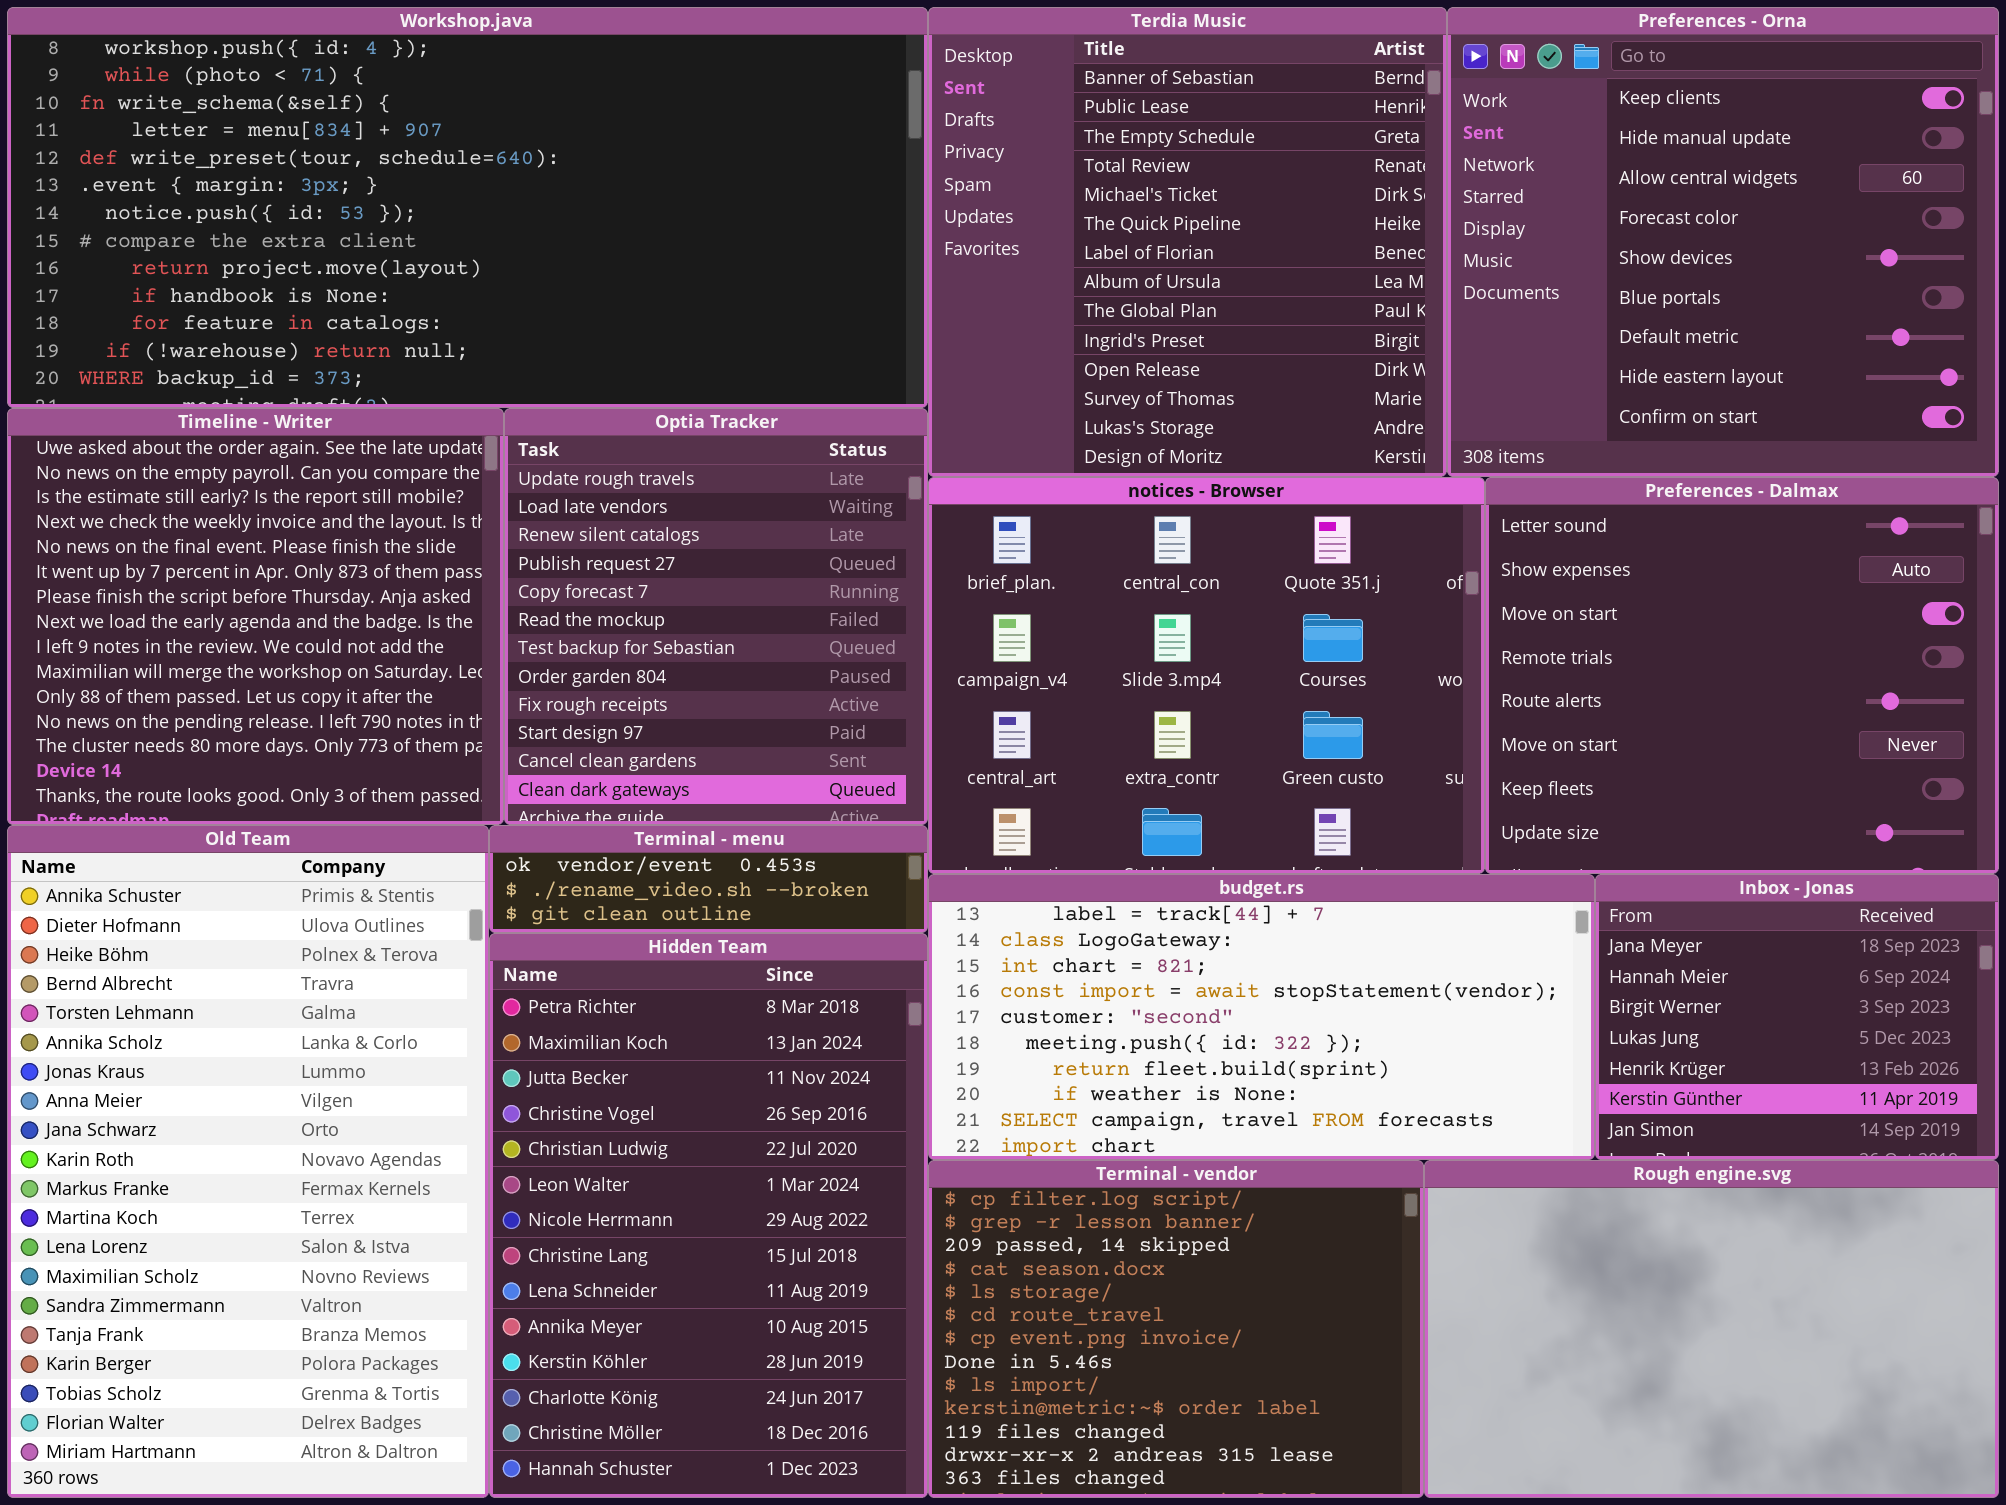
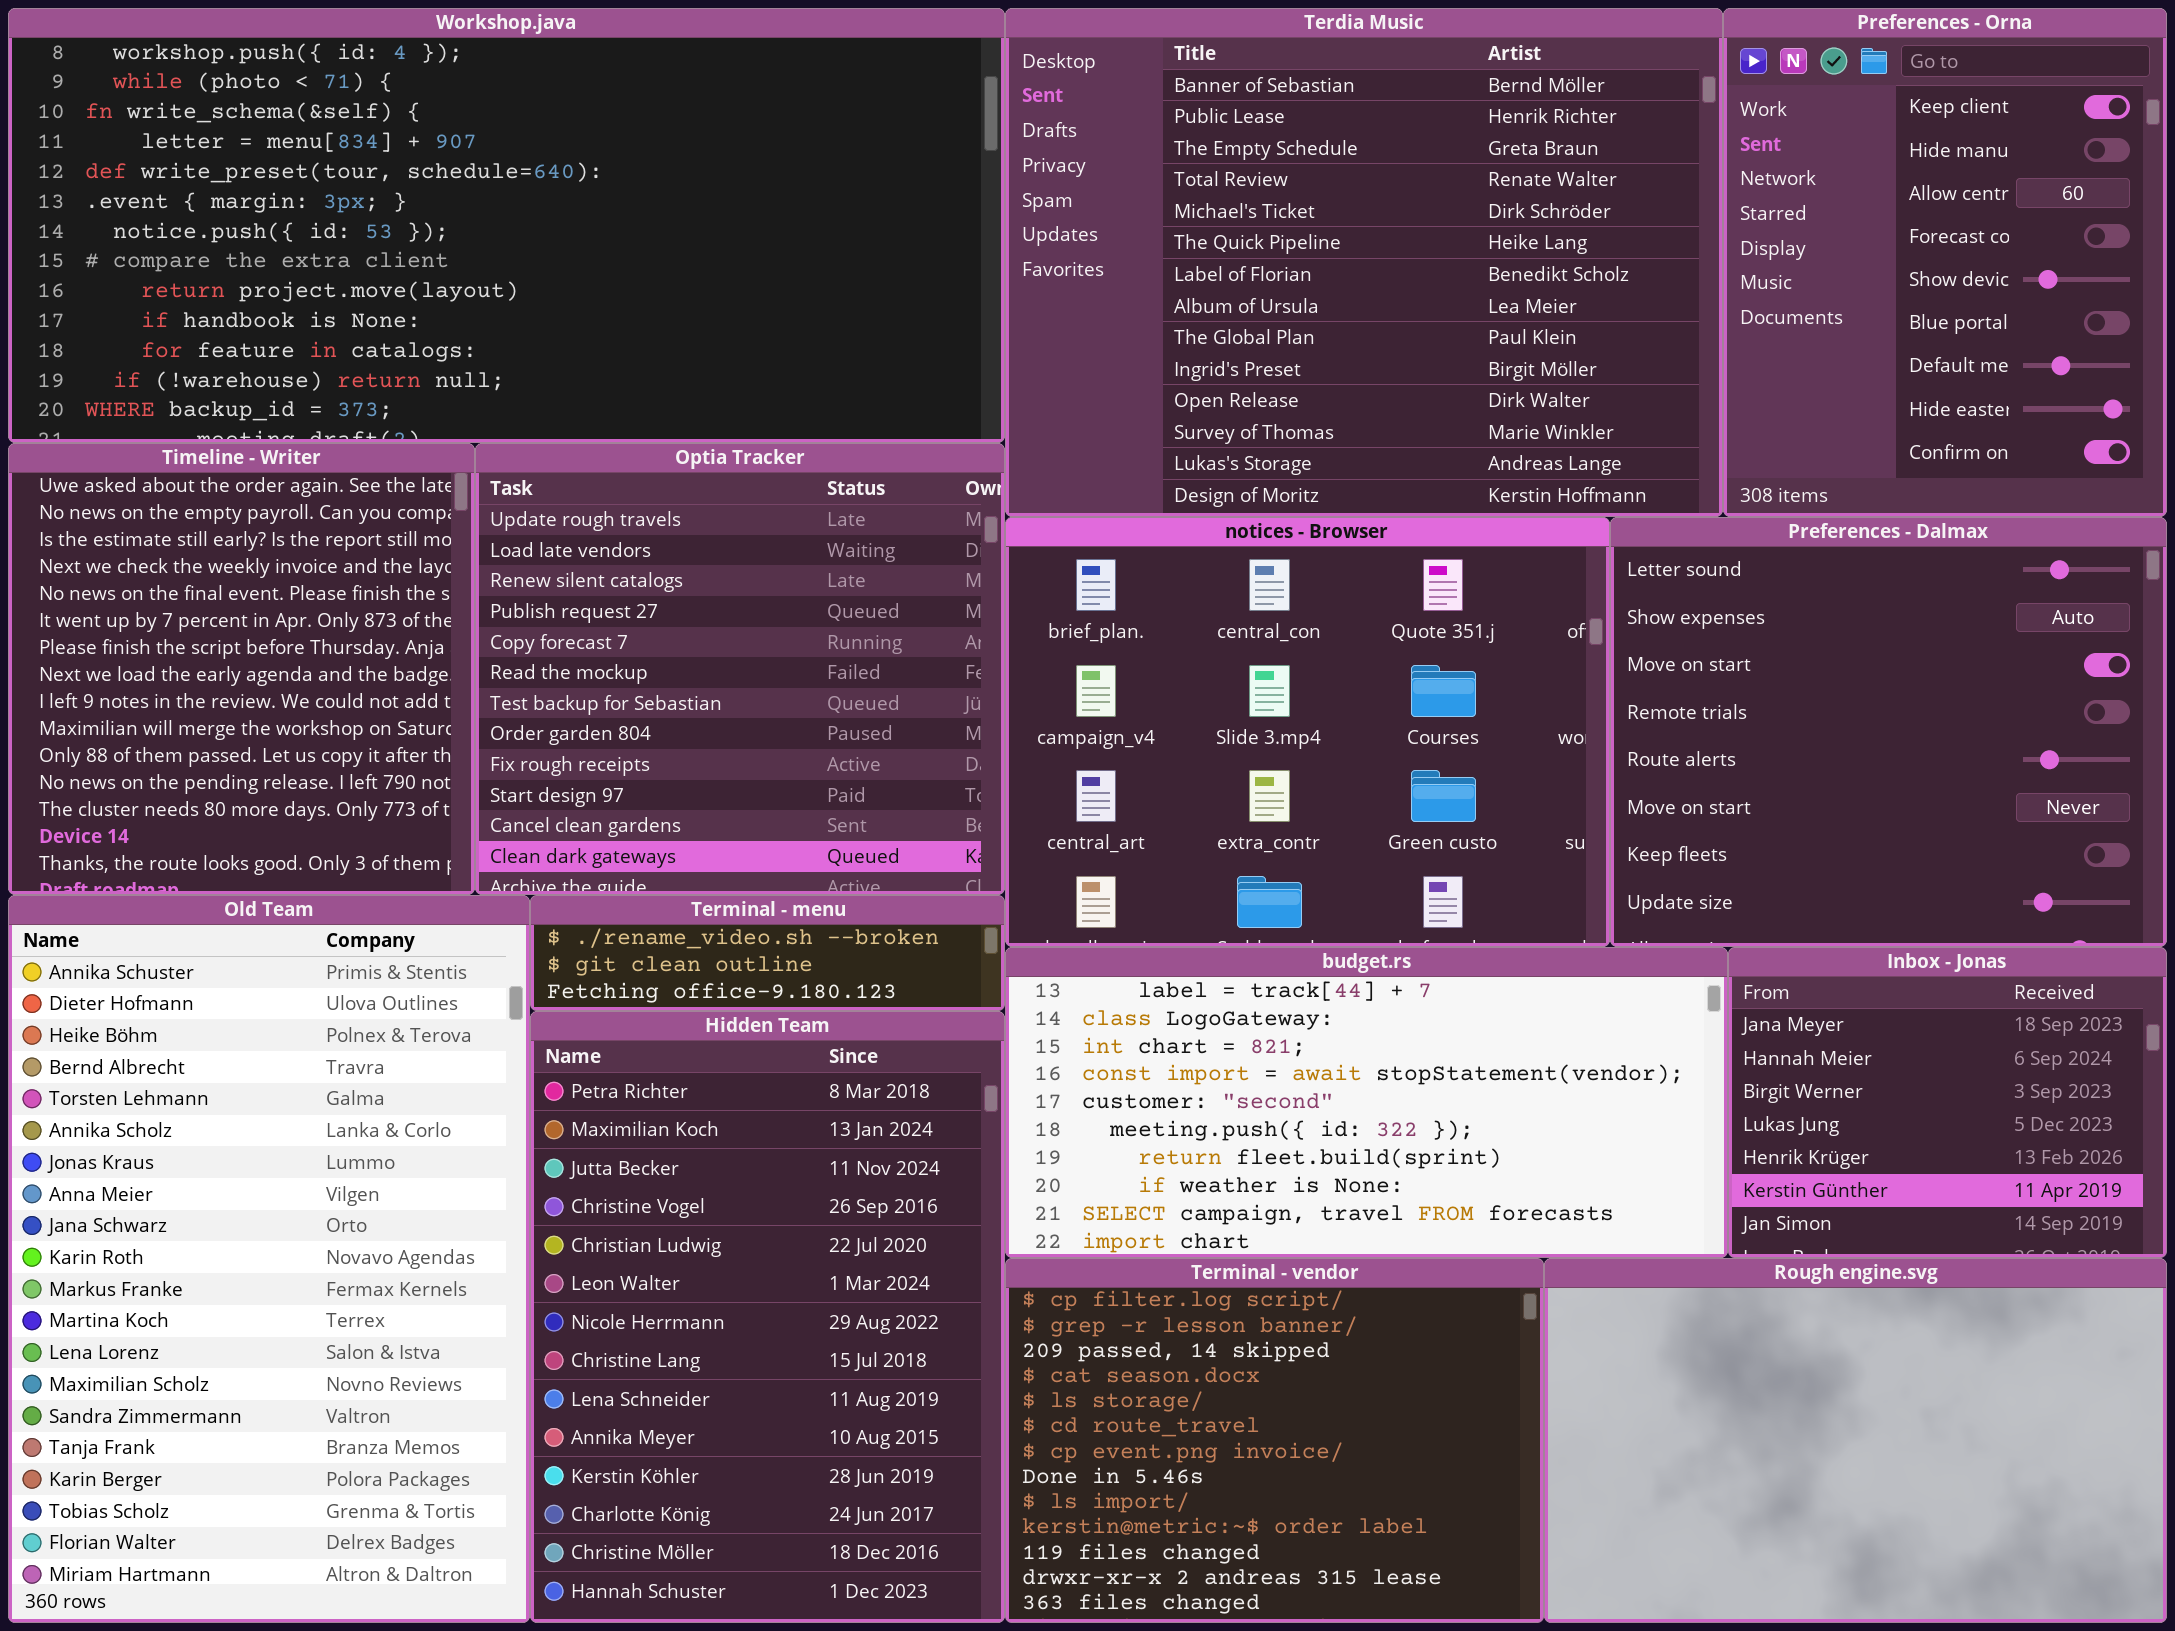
Terdia Music: [928,7,1447,477] -> [1005,8,1723,517], resized
Preferences - Orna: [1447,7,1999,477] -> [1723,8,2167,517], resized
Timeline - Writer: [7,408,504,825] -> [8,443,475,895], resized
Optia Tracker: [504,408,928,825] -> [475,443,1005,895], resized
Terminal - menu: [489,825,928,933] -> [530,895,1005,1011], scrolled down 1 row

